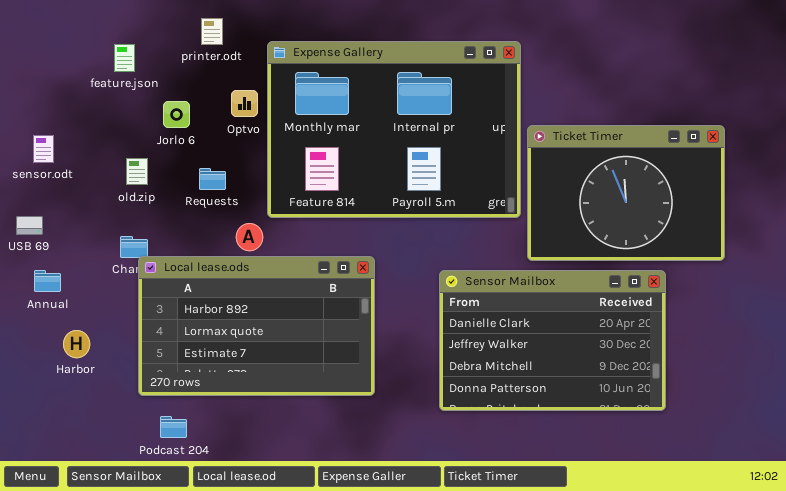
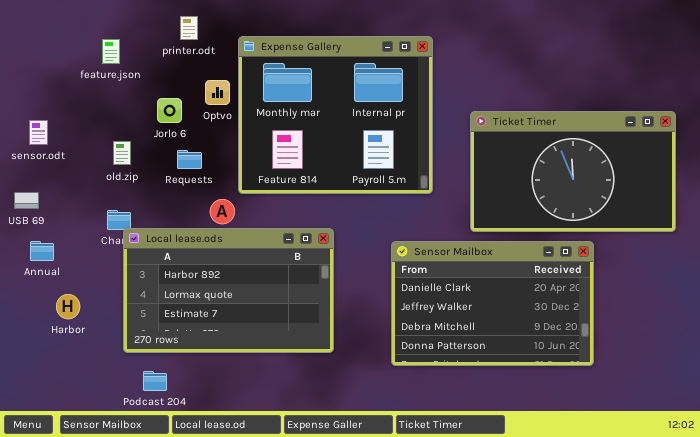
Expense Gallery: [267,41,521,218] -> [238,36,433,194], resized
Jorlo 6: [163,101,190,128] -> [157,98,182,123], moved
Ticket Timer: [527,125,725,261] -> [470,111,676,232], resized

